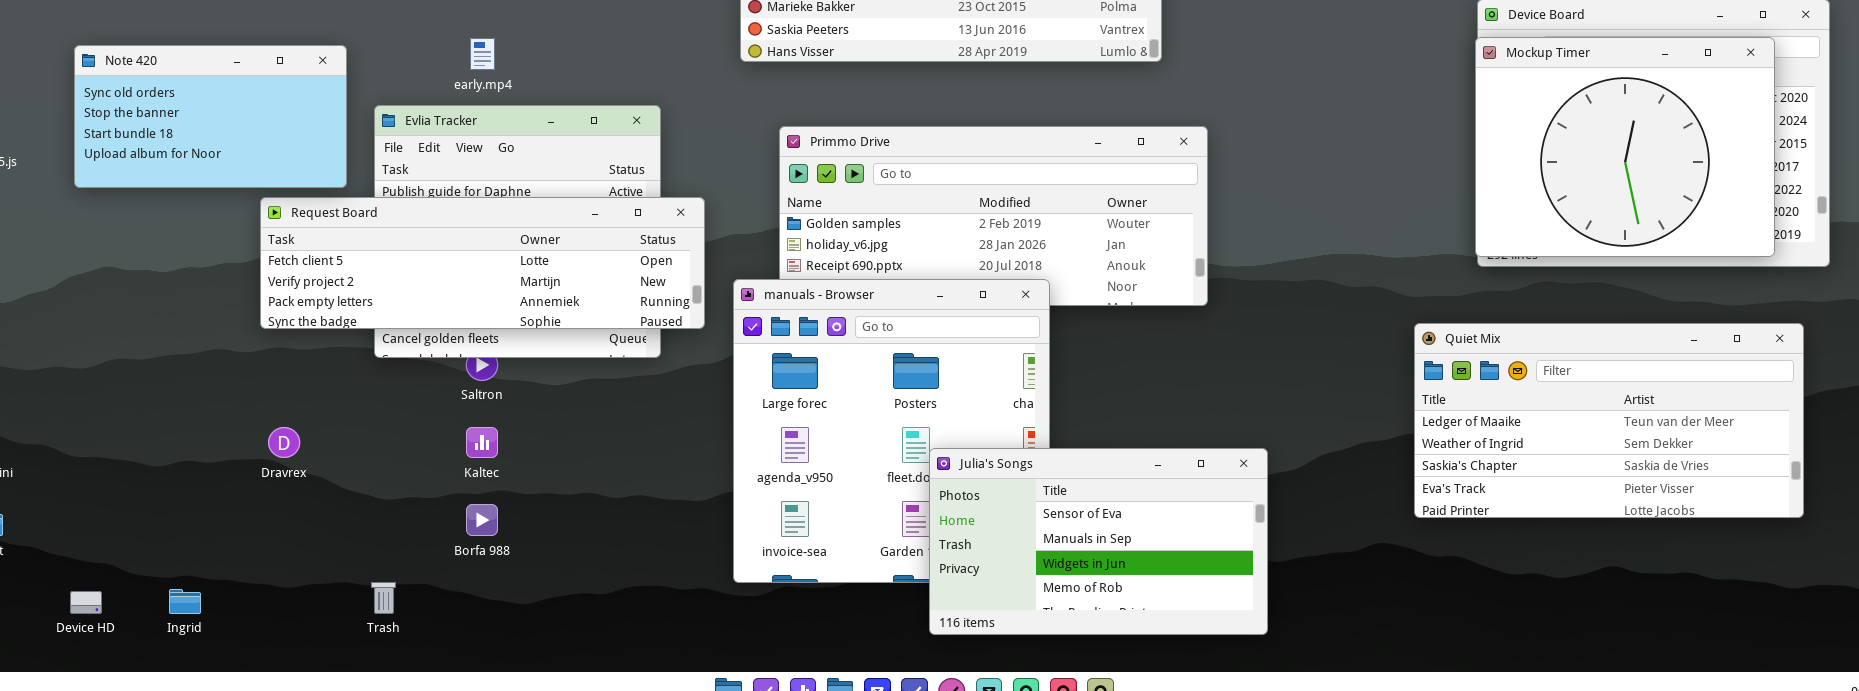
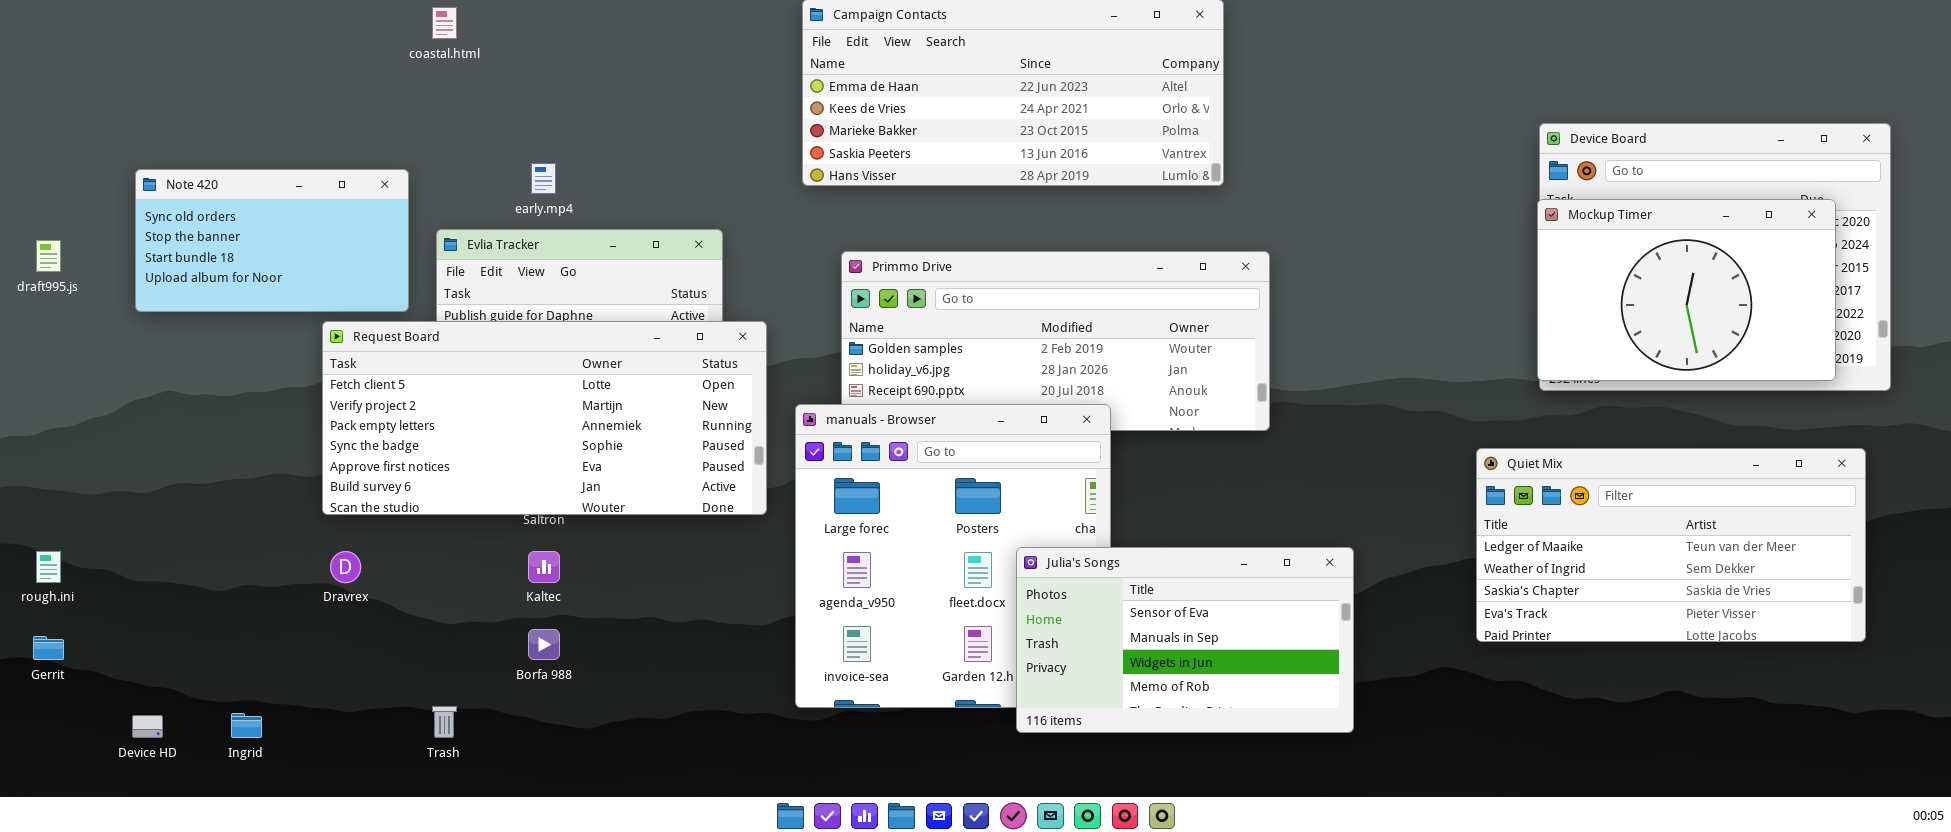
Mockup Timer: [1475,37,1775,257] -> [1537,199,1836,381], resized
Request Board: [260,197,705,329] -> [322,321,767,515], resized
Julia's Songs: [929,448,1268,635] -> [1016,547,1354,733], moved

